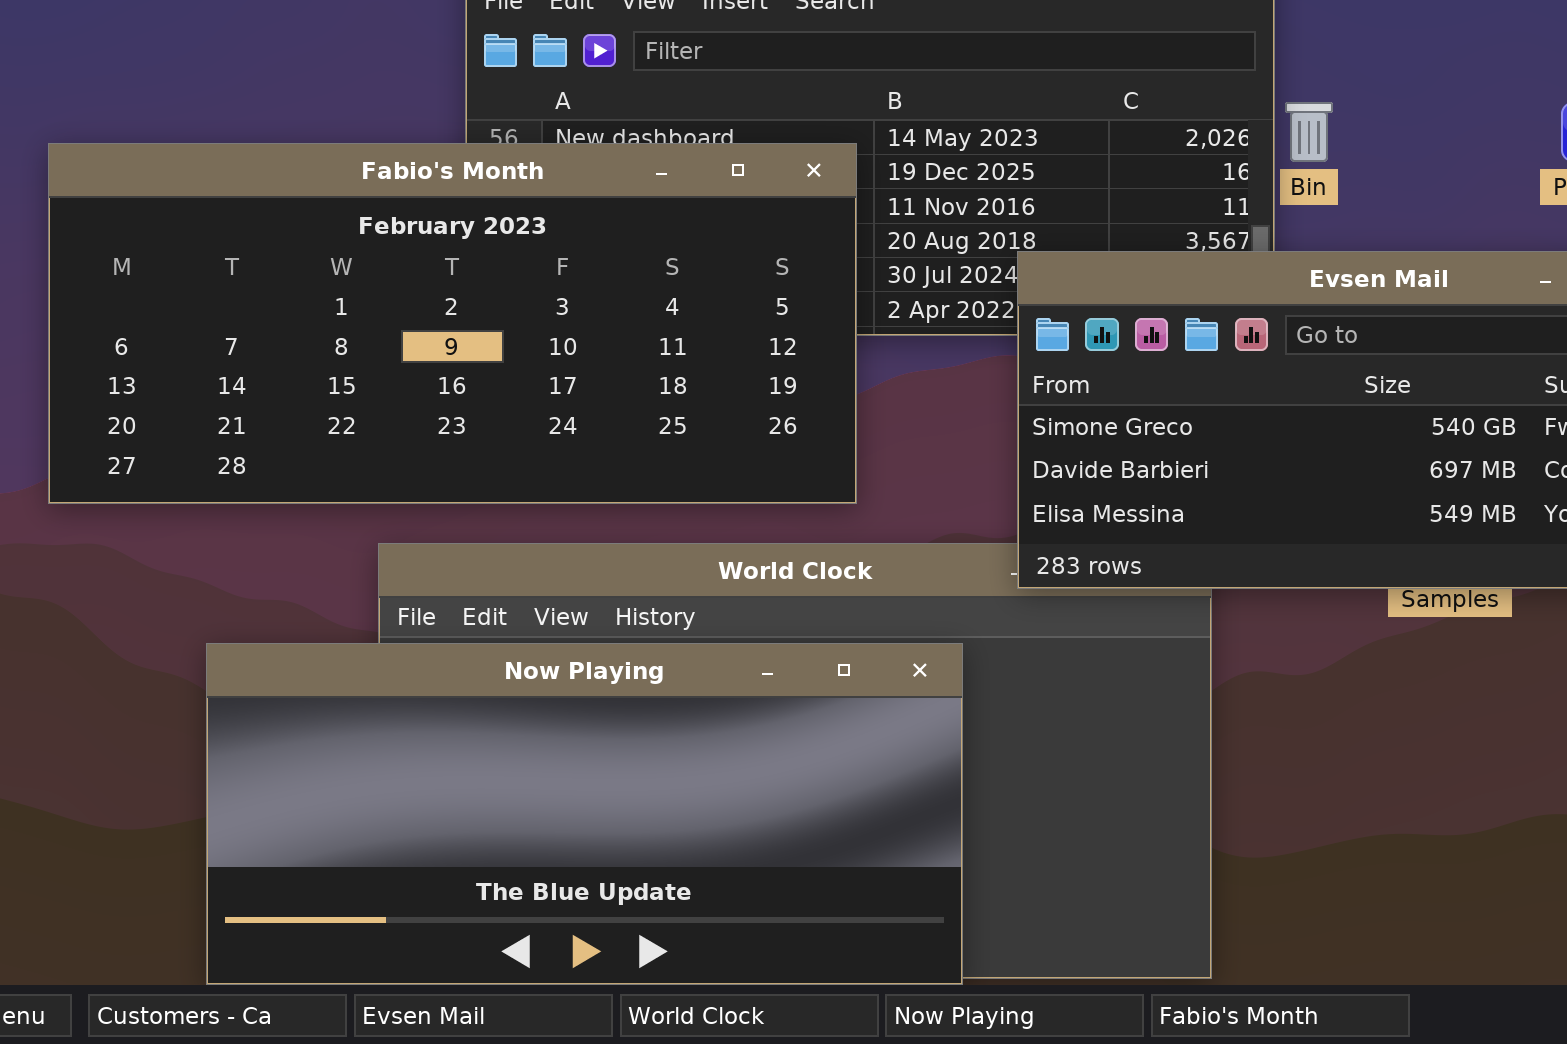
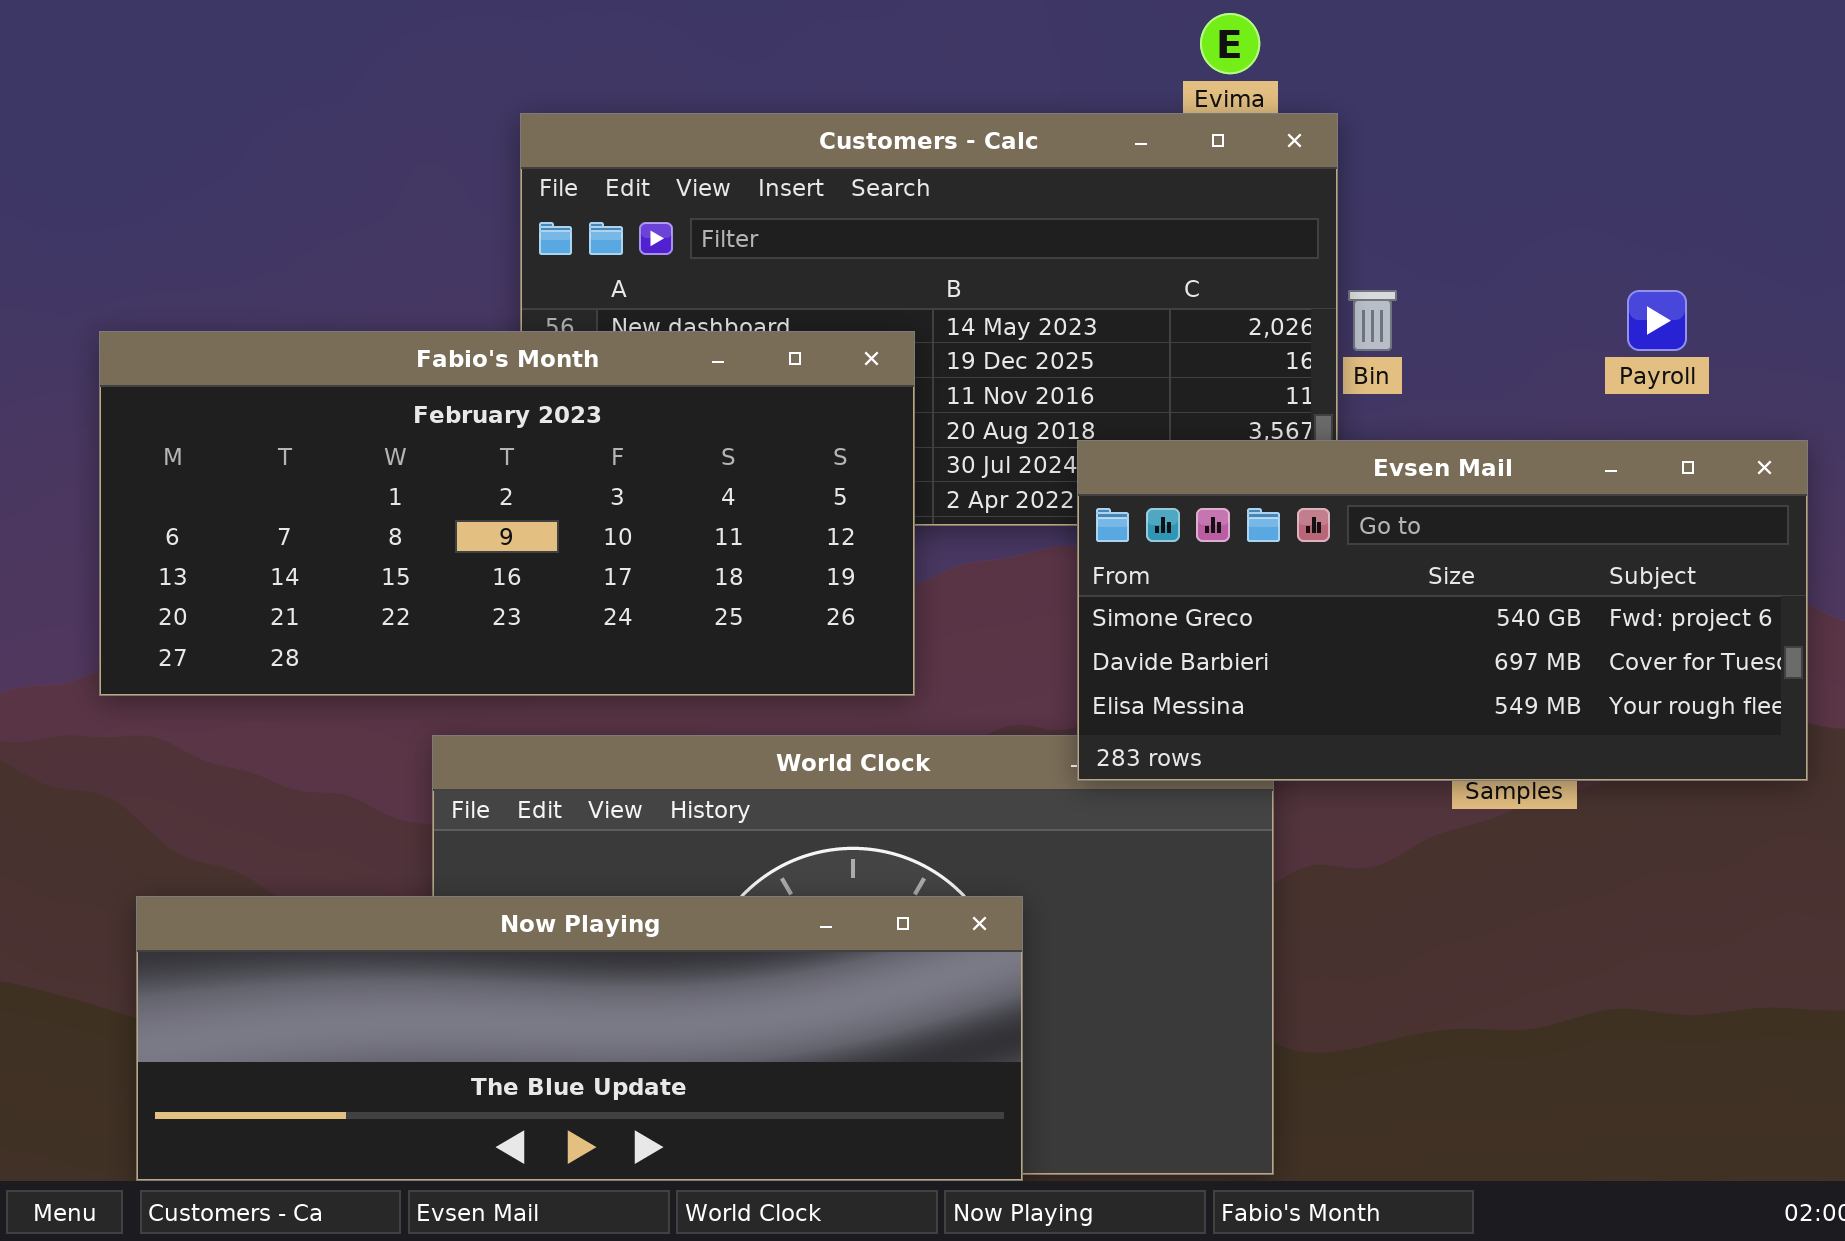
Now Playing: [206,643,963,985] -> [136,896,1023,1181], resized

